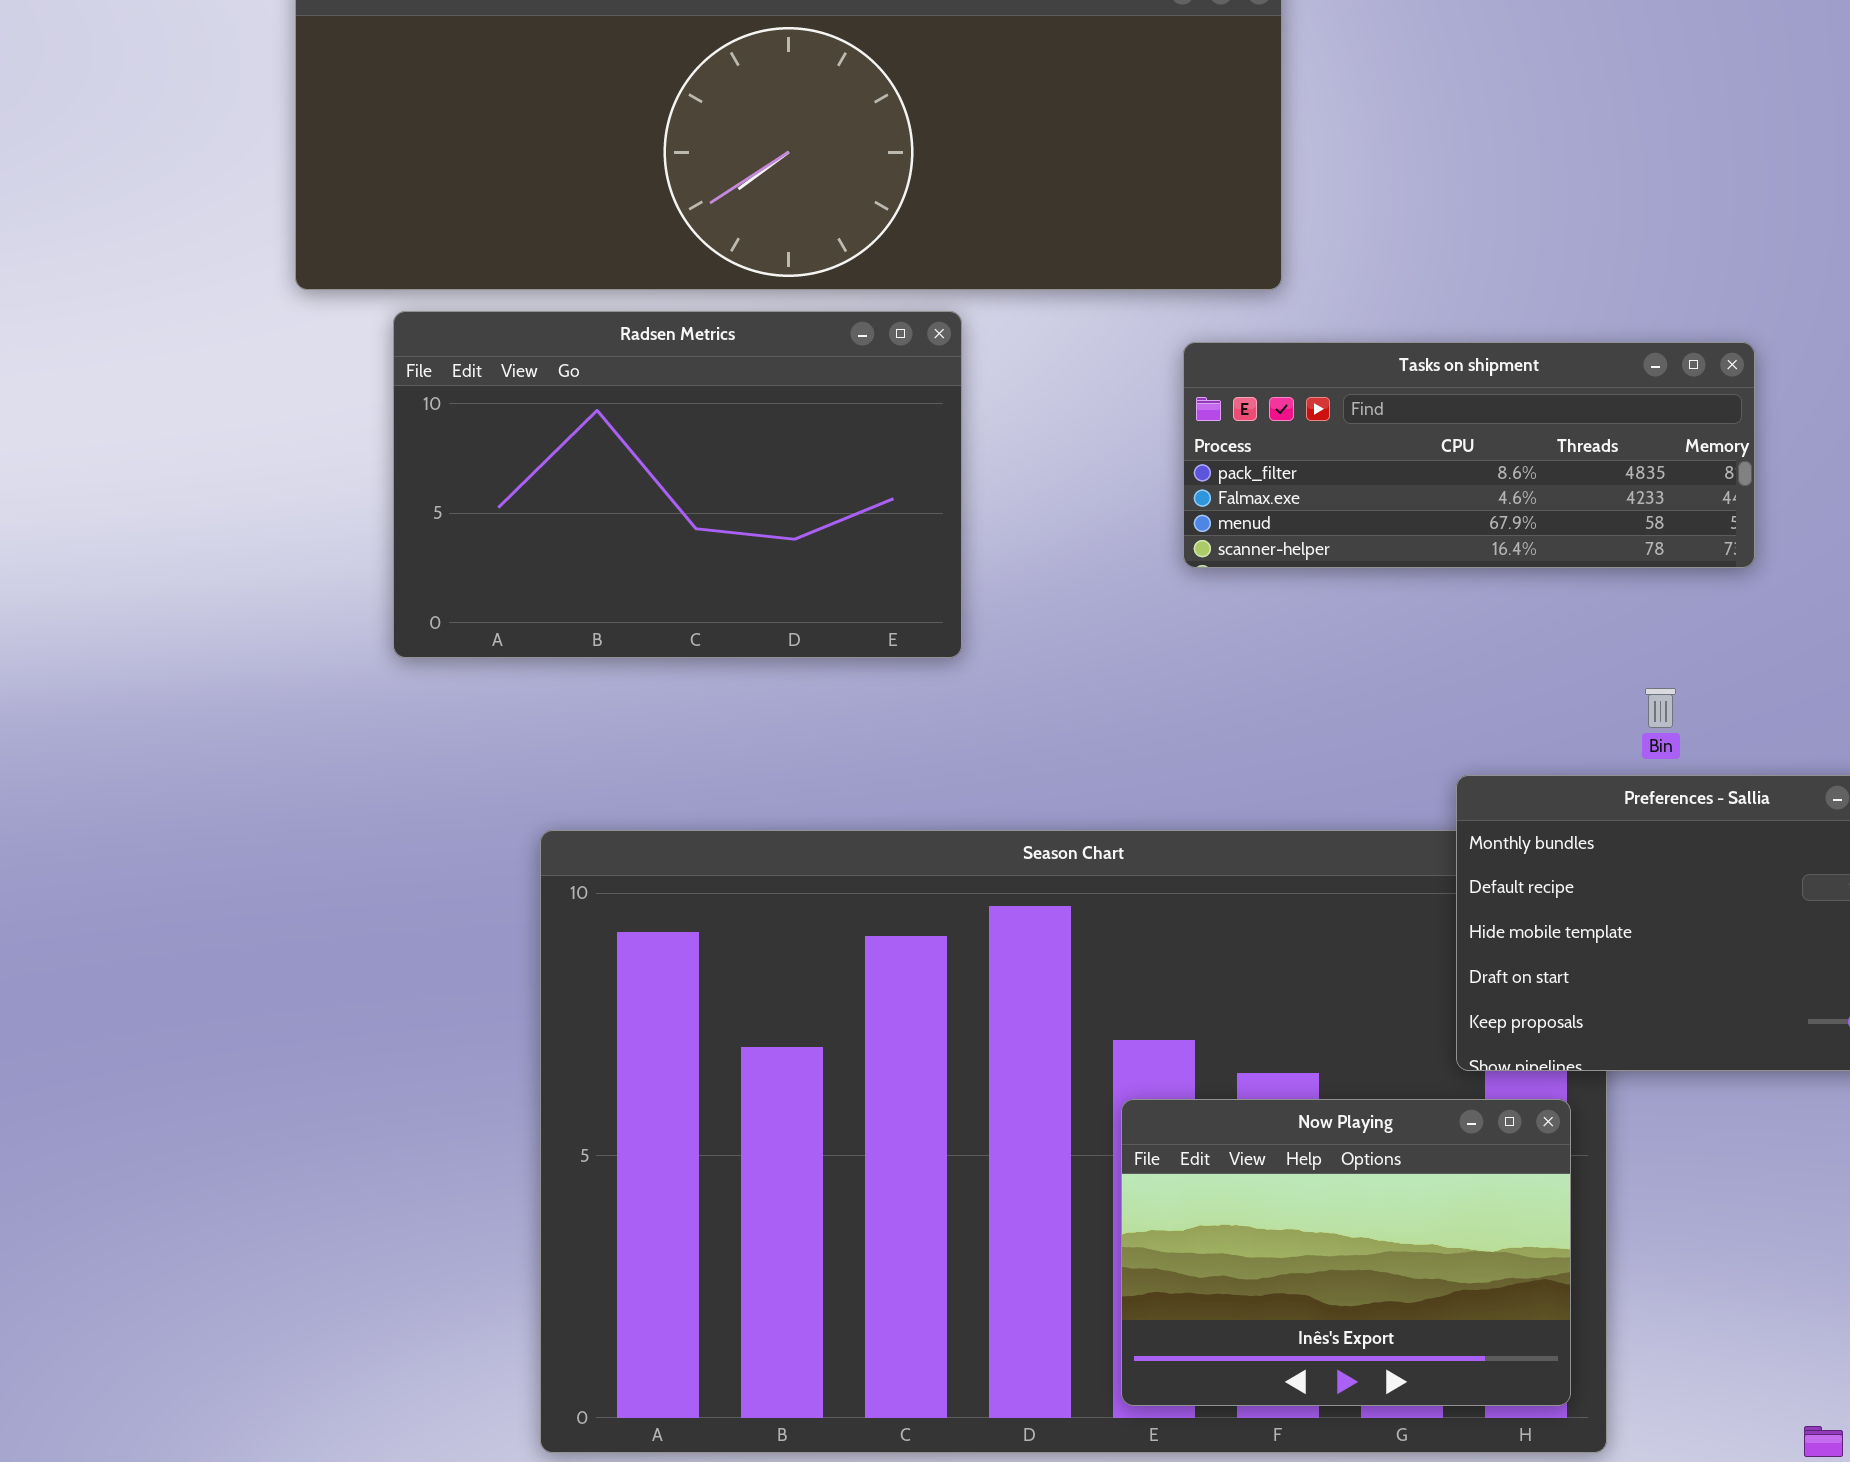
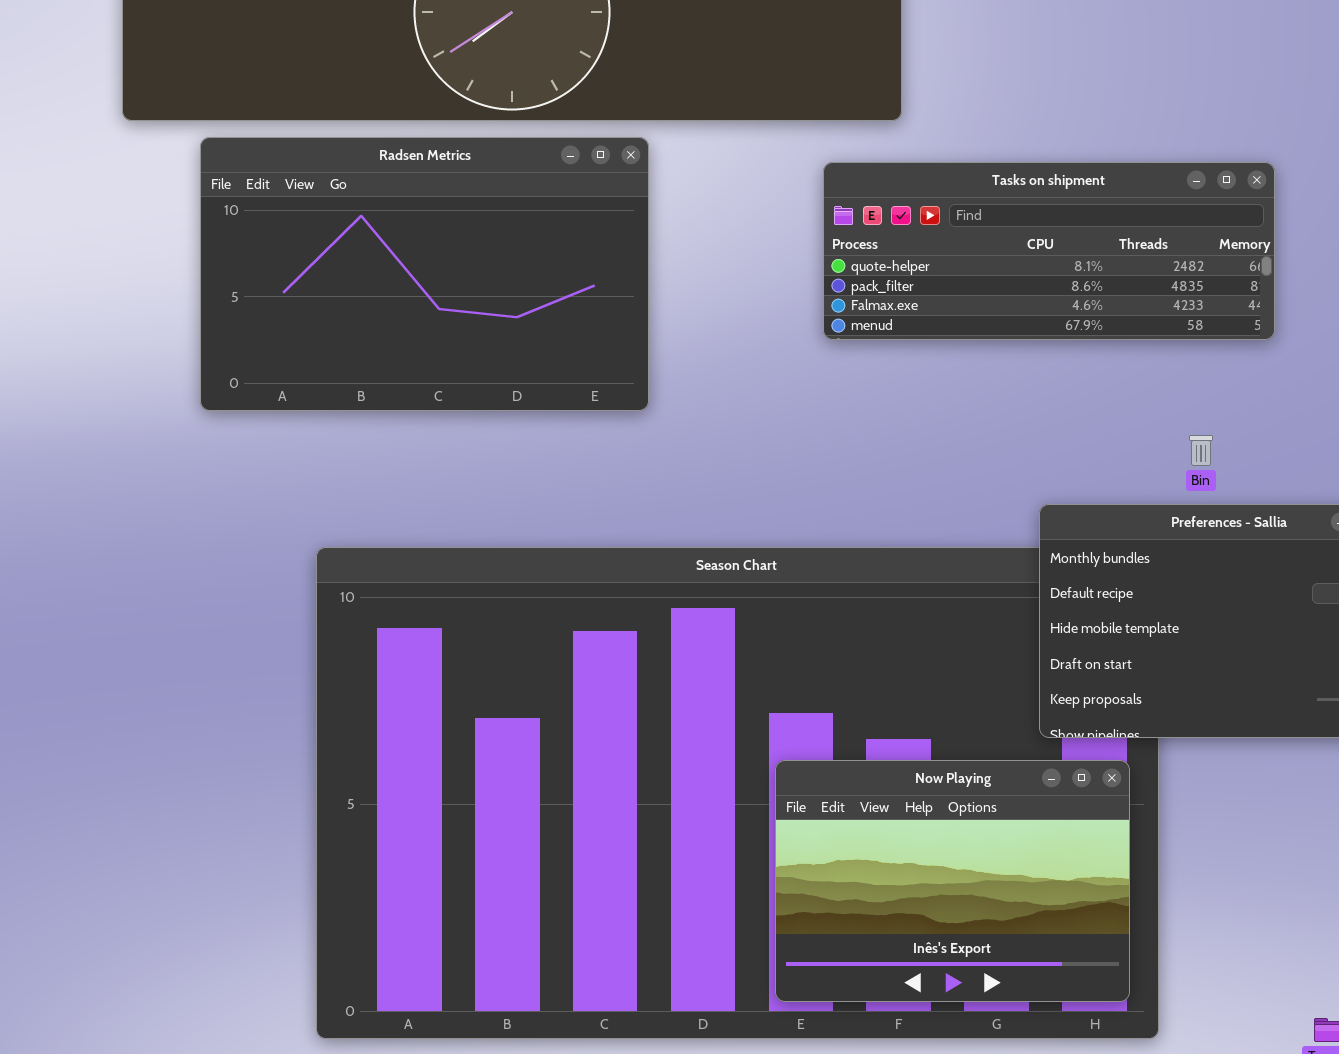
Tasks on shipment: [1183,342,1755,568] -> [823,162,1275,340], scrolled up 1 row

